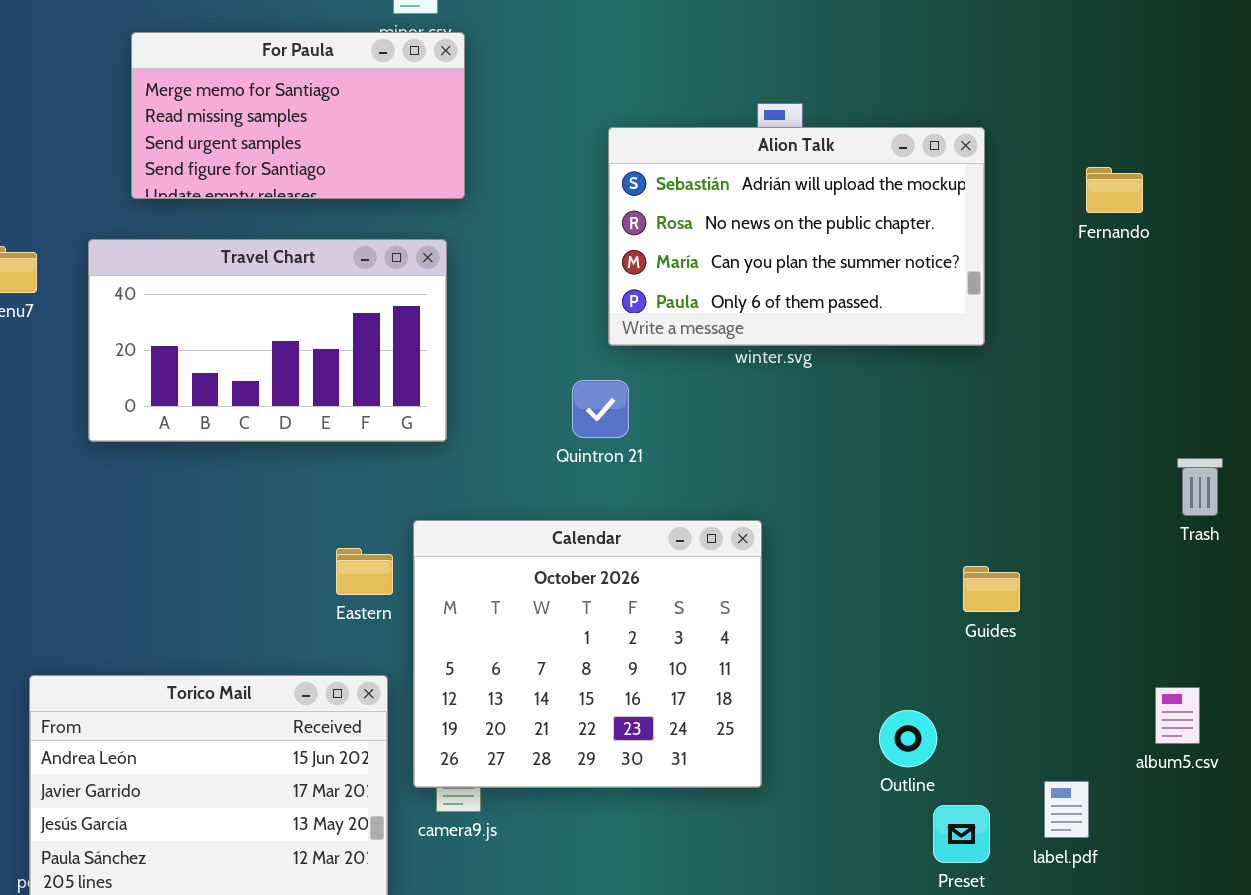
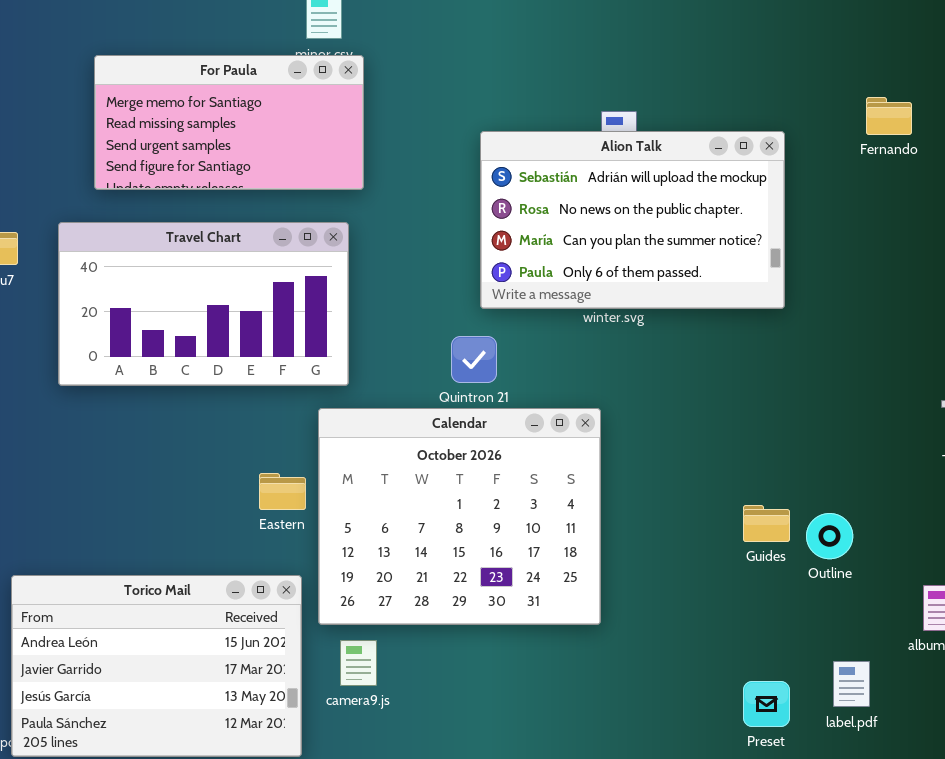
Fernando: [1086,167,1143,213] -> [866,97,912,135], moved
Calendar: [413,520,762,788] -> [318,408,601,625], moved
Guides: [963,566,1020,612] -> [743,505,790,542], moved
Outline: [879,710,937,767] -> [806,513,853,559], moved

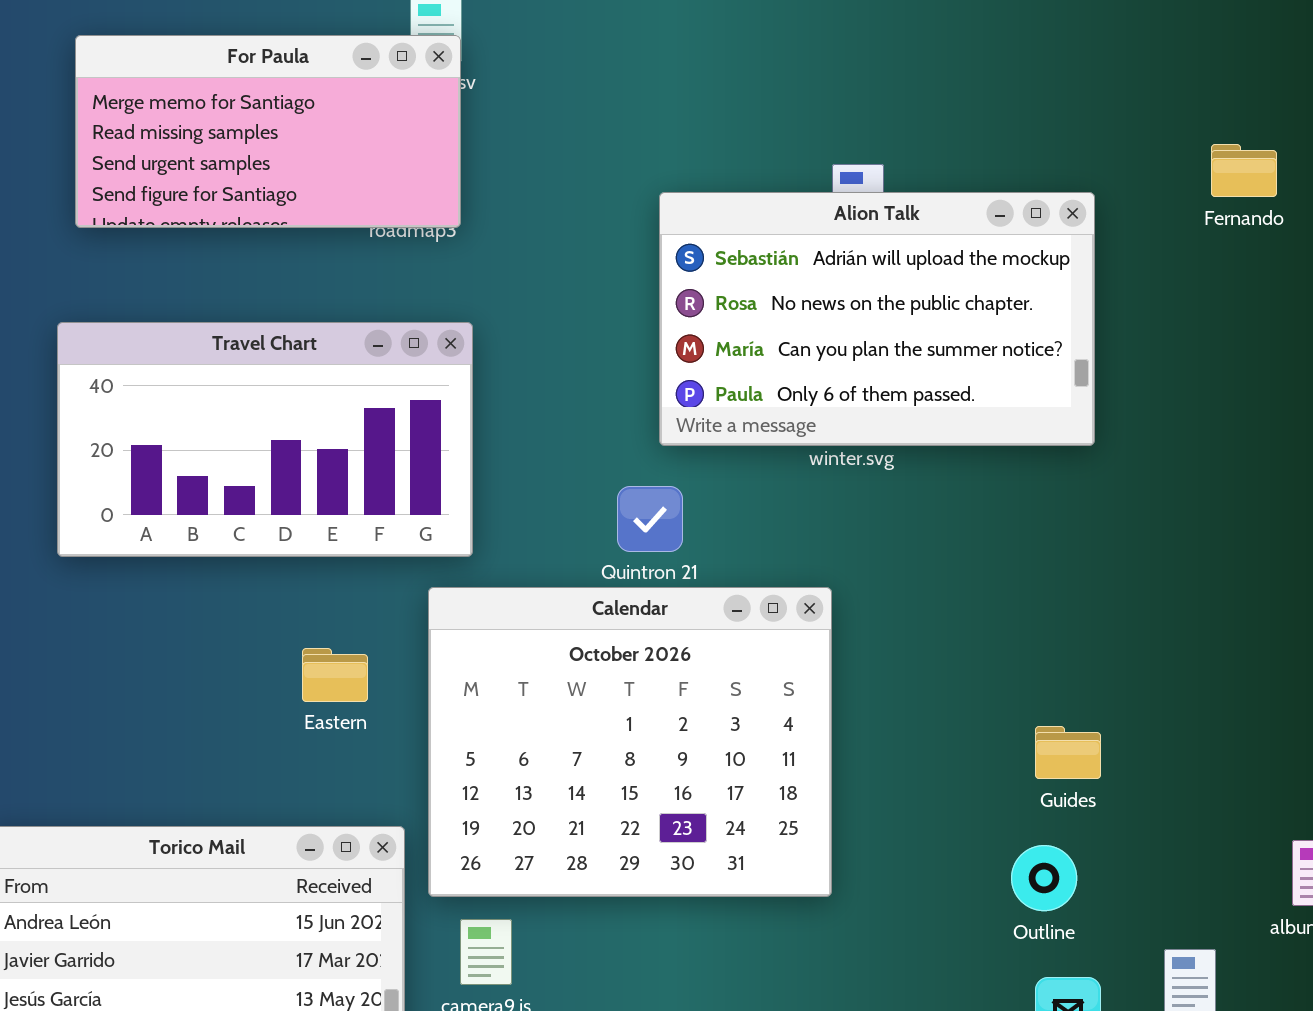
For Paula: [94,55,364,190] -> [75,35,461,228], moved
Eastern: [259,473,306,510] -> [302,648,368,702], moved
Outline: [806,513,853,559] -> [1011,845,1077,911], moved

